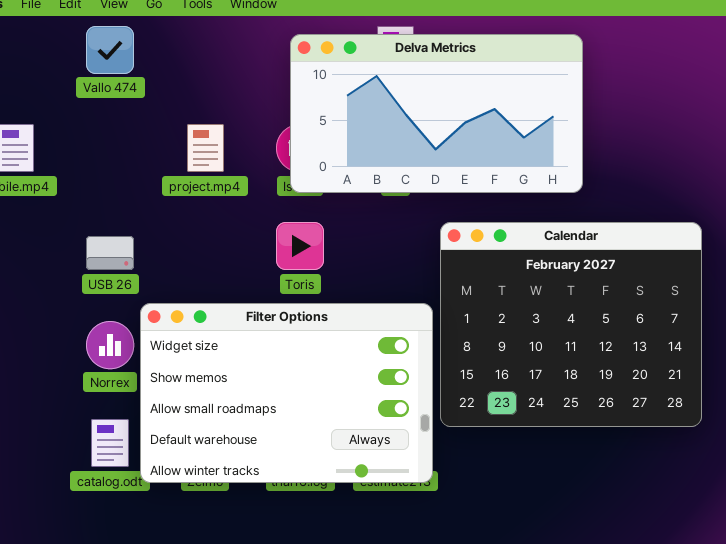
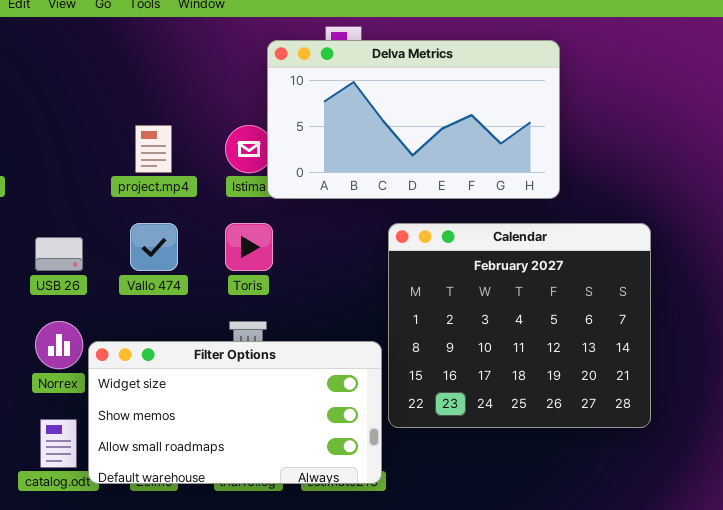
Vallo 474: [86,26,134,74] -> [130,223,178,271], moved
Delva Metrics: [290,34,583,193] -> [267,40,560,199], moved
Filter Options: [140,303,433,483] -> [88,341,382,484], resized

